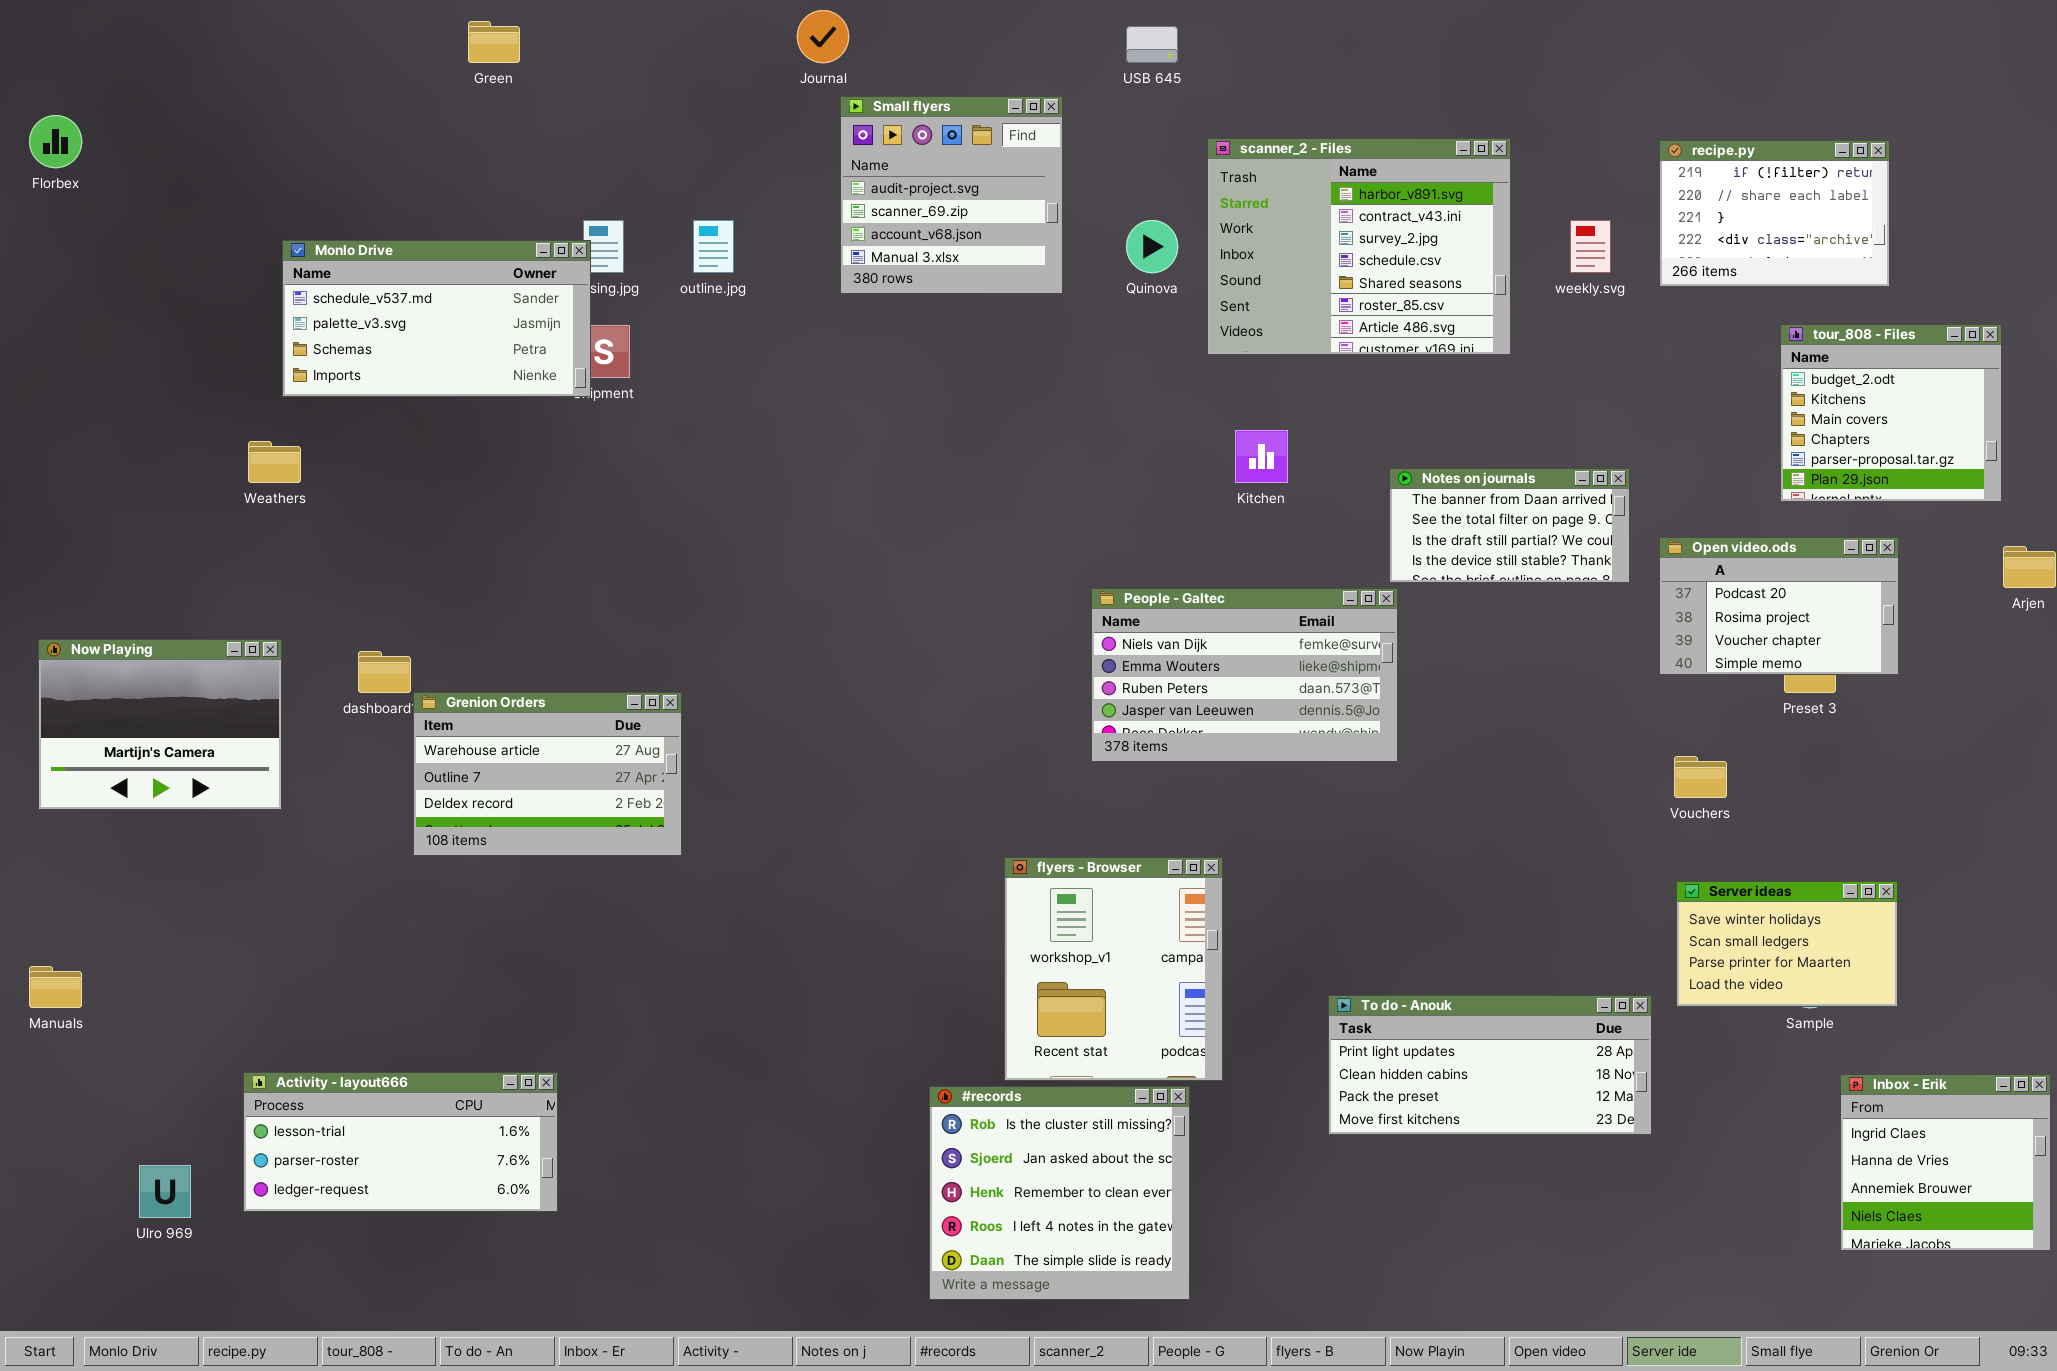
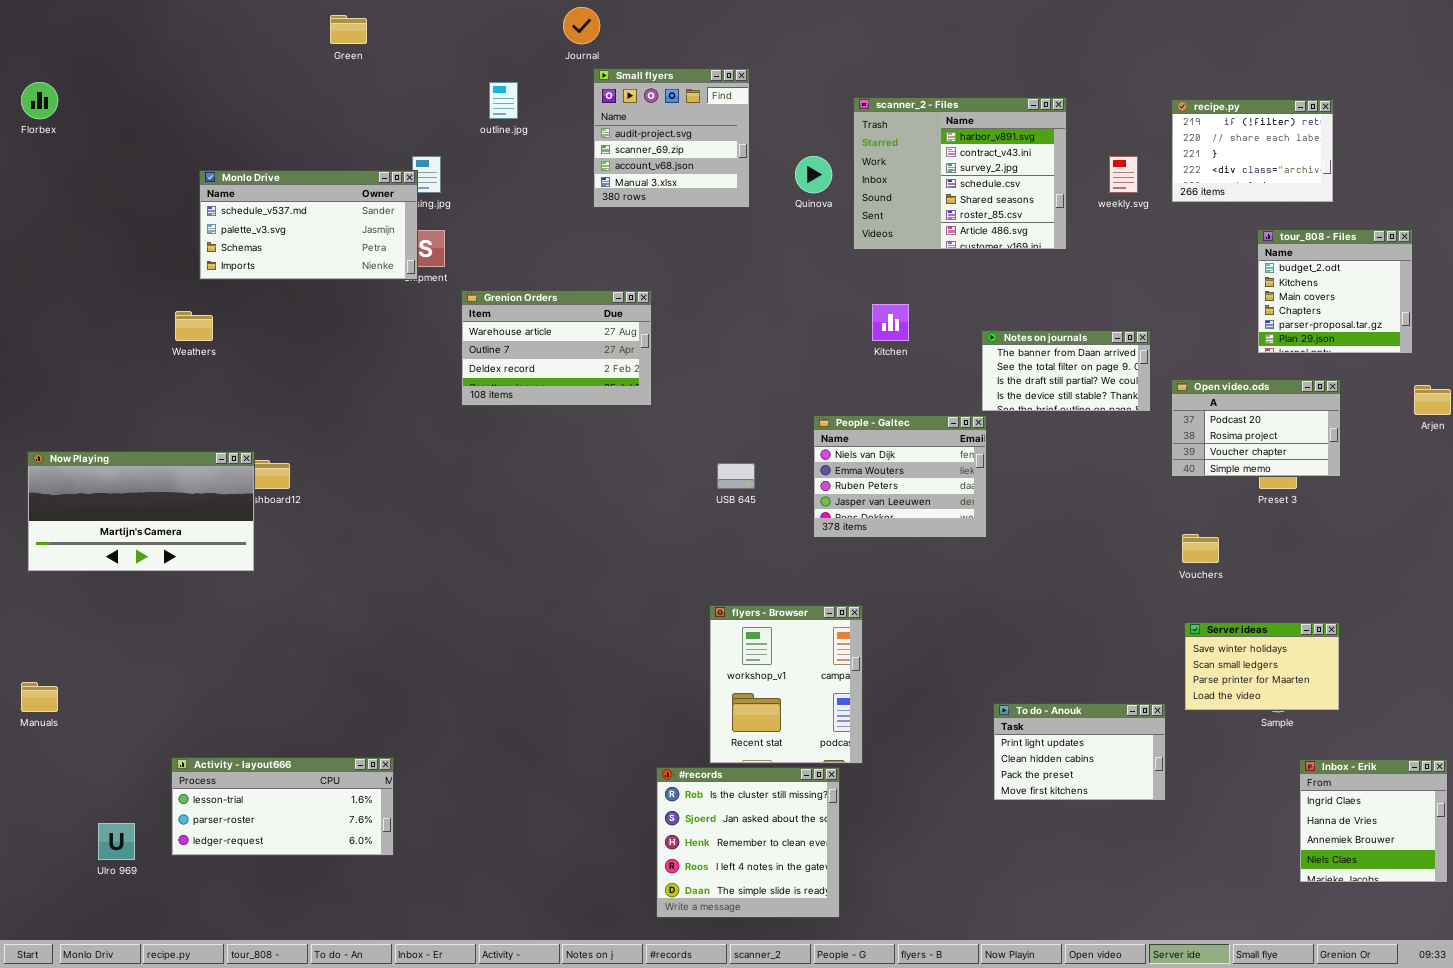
USB 645: [1126,26,1178,63] -> [717,463,755,489], moved
outline.jpg: [693,220,734,273] -> [489,82,518,119], moved
People - Galtec: [1091,588,1398,762] -> [813,415,987,538], resized
Now Playing: [38,639,282,810] -> [27,451,255,572], resized
Grenion Orders: [413,692,682,856] -> [461,290,652,406], moved
To do - Anouk: [1328,995,1652,1135] -> [993,703,1166,801], resized

